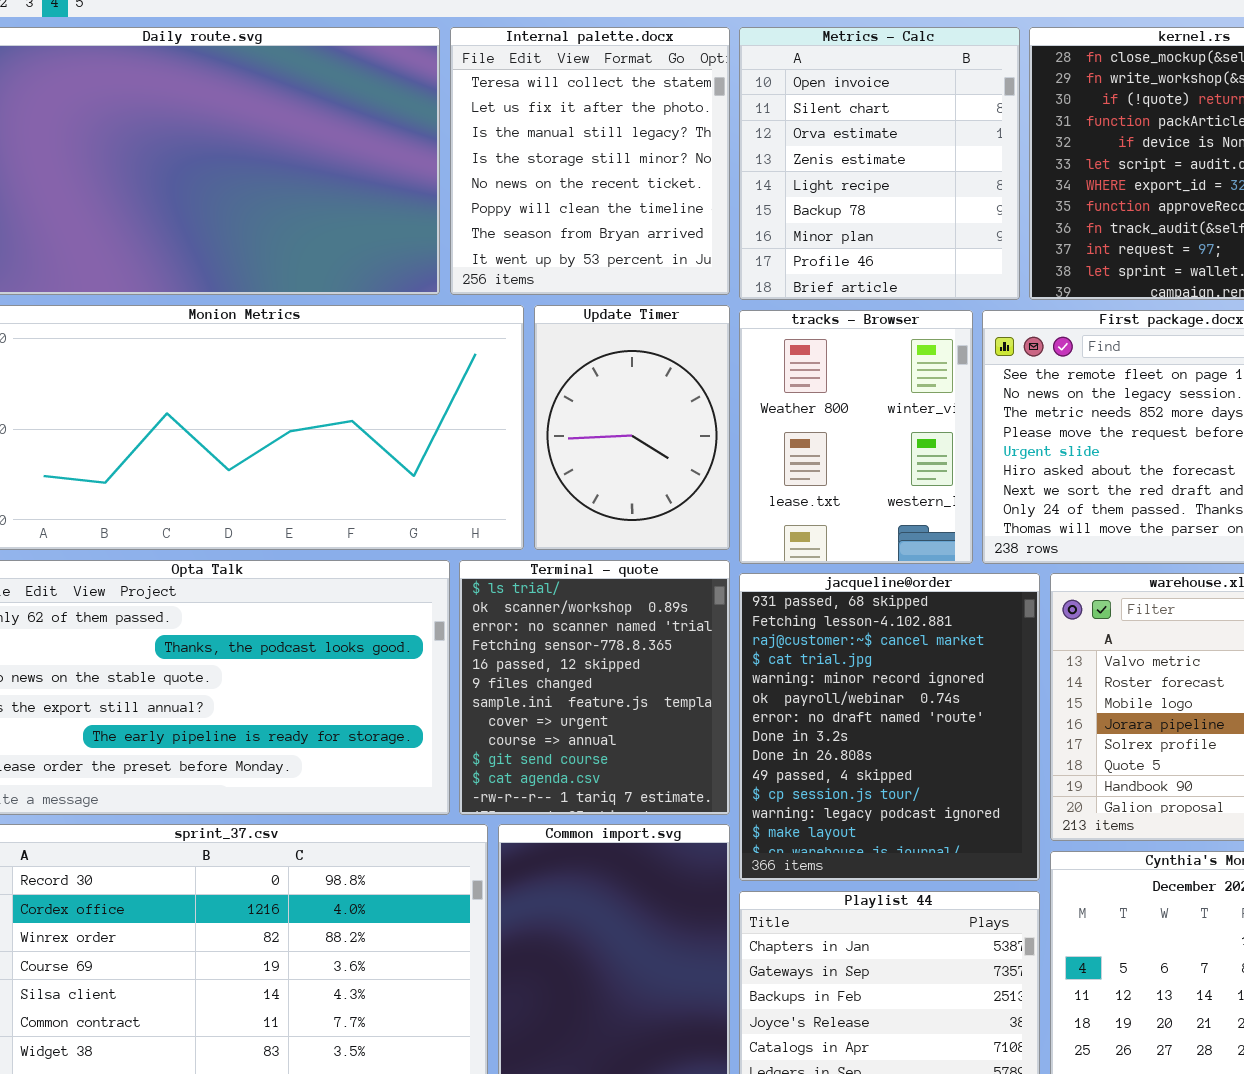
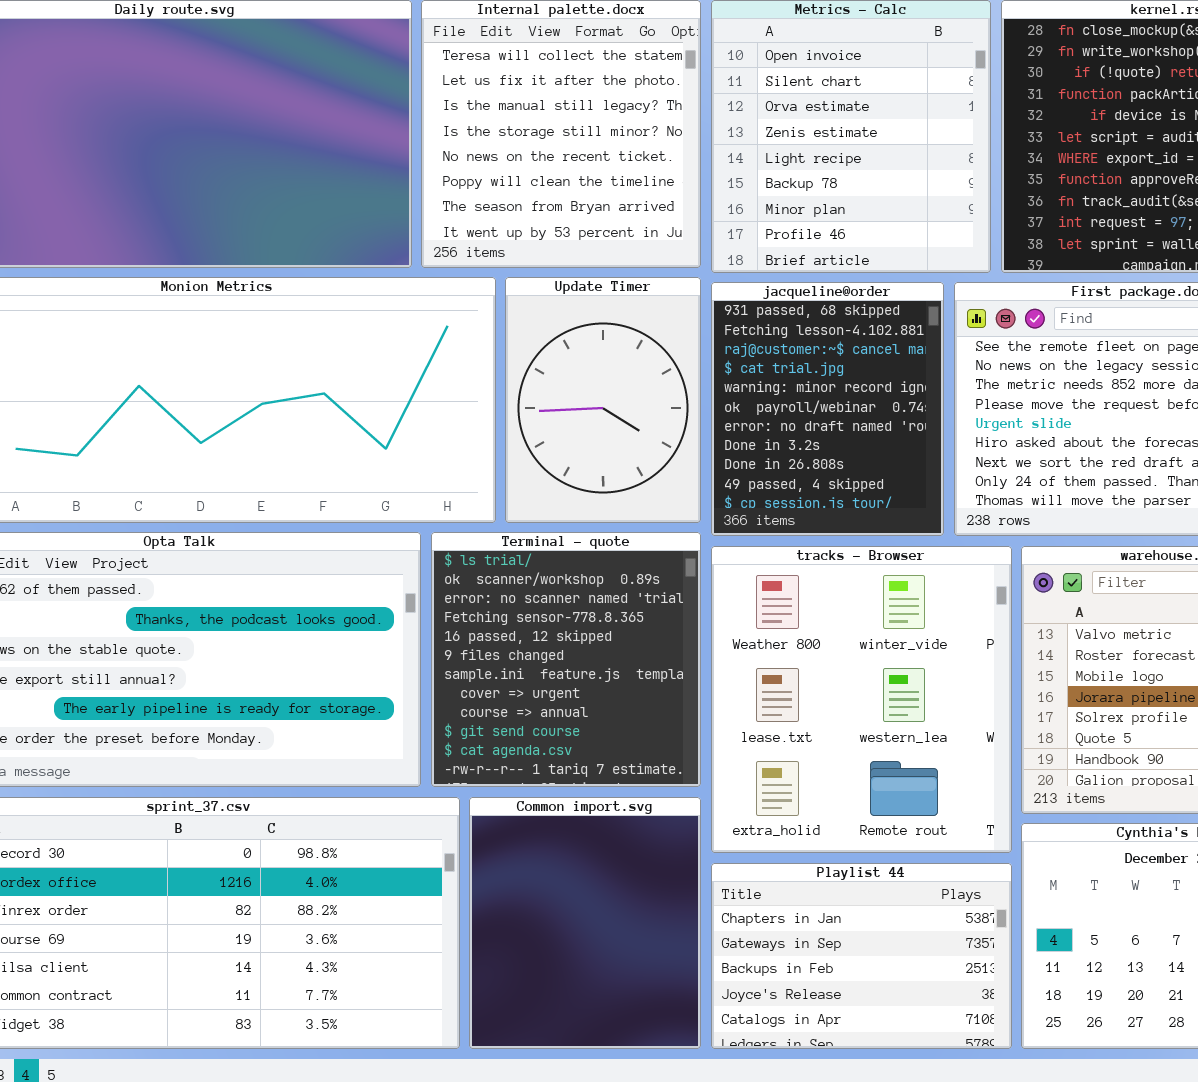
tracks - Browser: [739,310,973,564] -> [711,546,1012,853], moved, resized
jacqueline@order: [739,573,1040,881] -> [711,282,944,536], moved, resized

